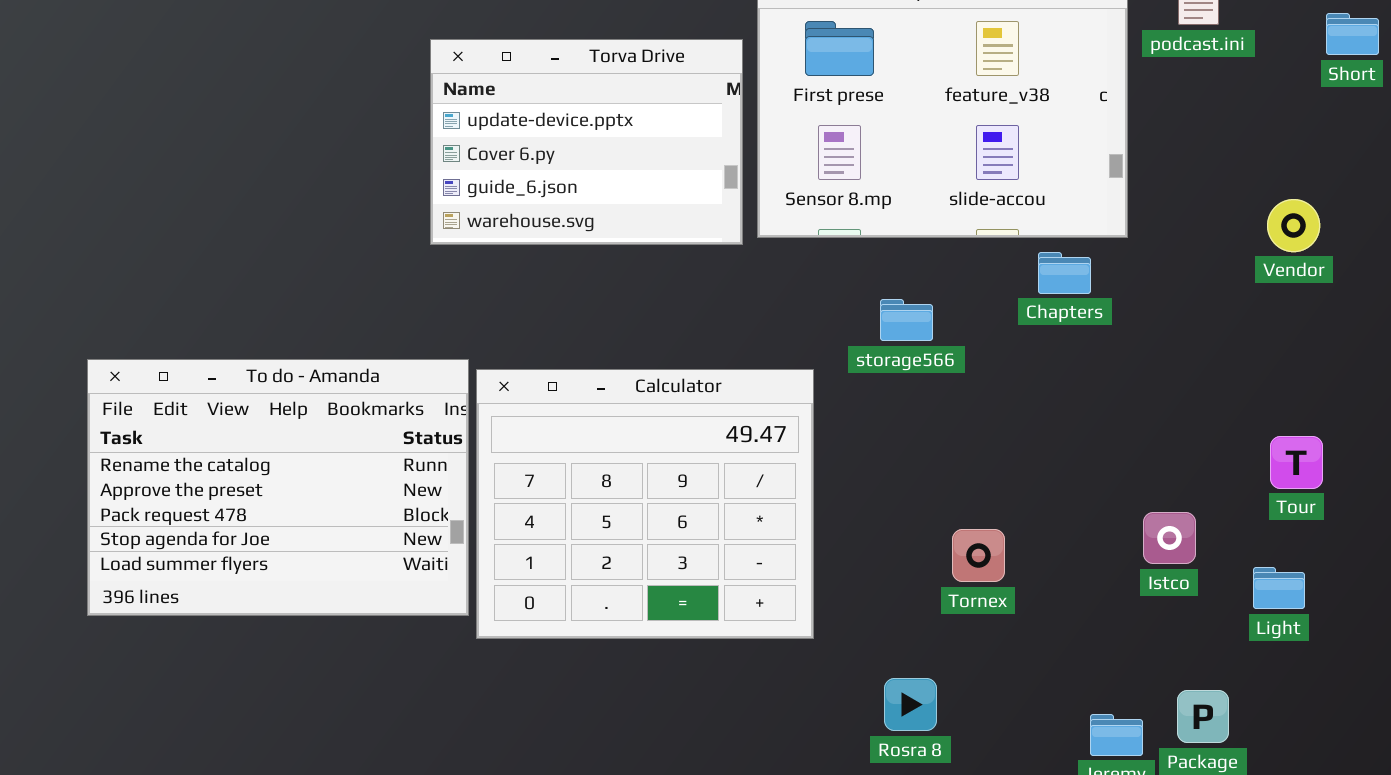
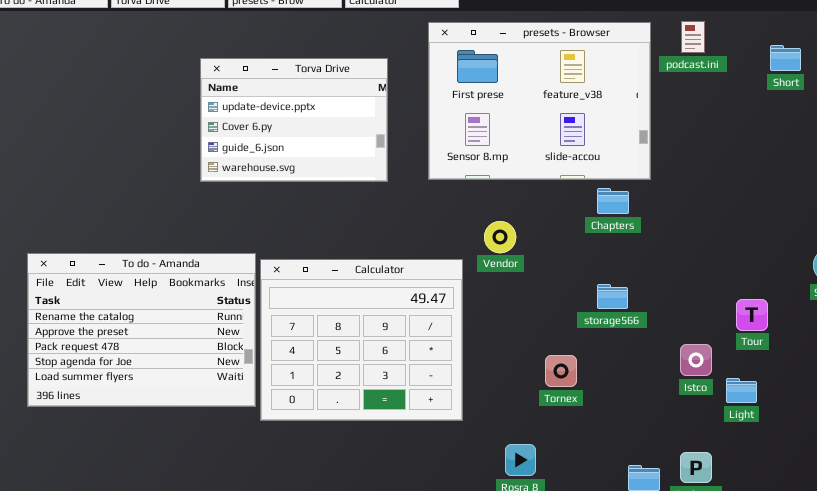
Torva Drive: [430,39,743,245] -> [200,58,388,182], moved
Vendor: [1267,199,1320,252] -> [484,221,516,253], moved
storage566: [880,299,933,341] -> [597,284,628,309], moved
Istco: [1143,512,1196,564] -> [680,344,712,376], moved

